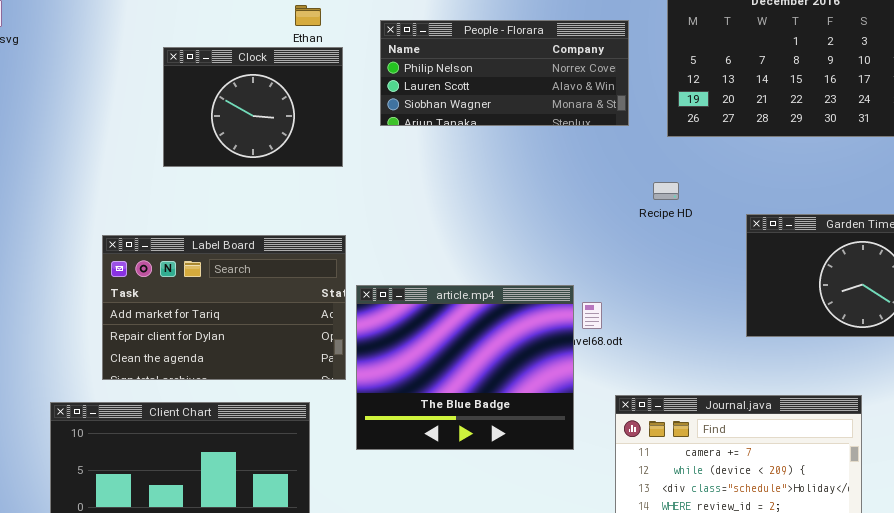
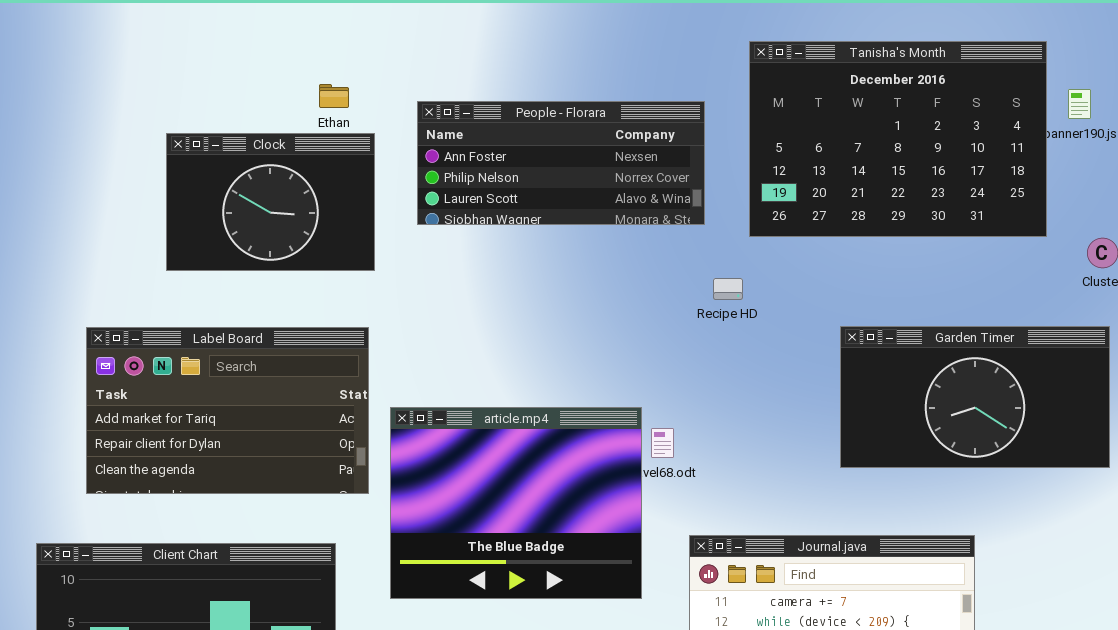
People - Florara: [380,20,629,126] -> [417,101,705,225], scrolled up 1 row
Recipe HD: [653,182,679,200] -> [713,278,743,300], moved
Label Board: [102,235,346,380] -> [86,327,369,494], moved

